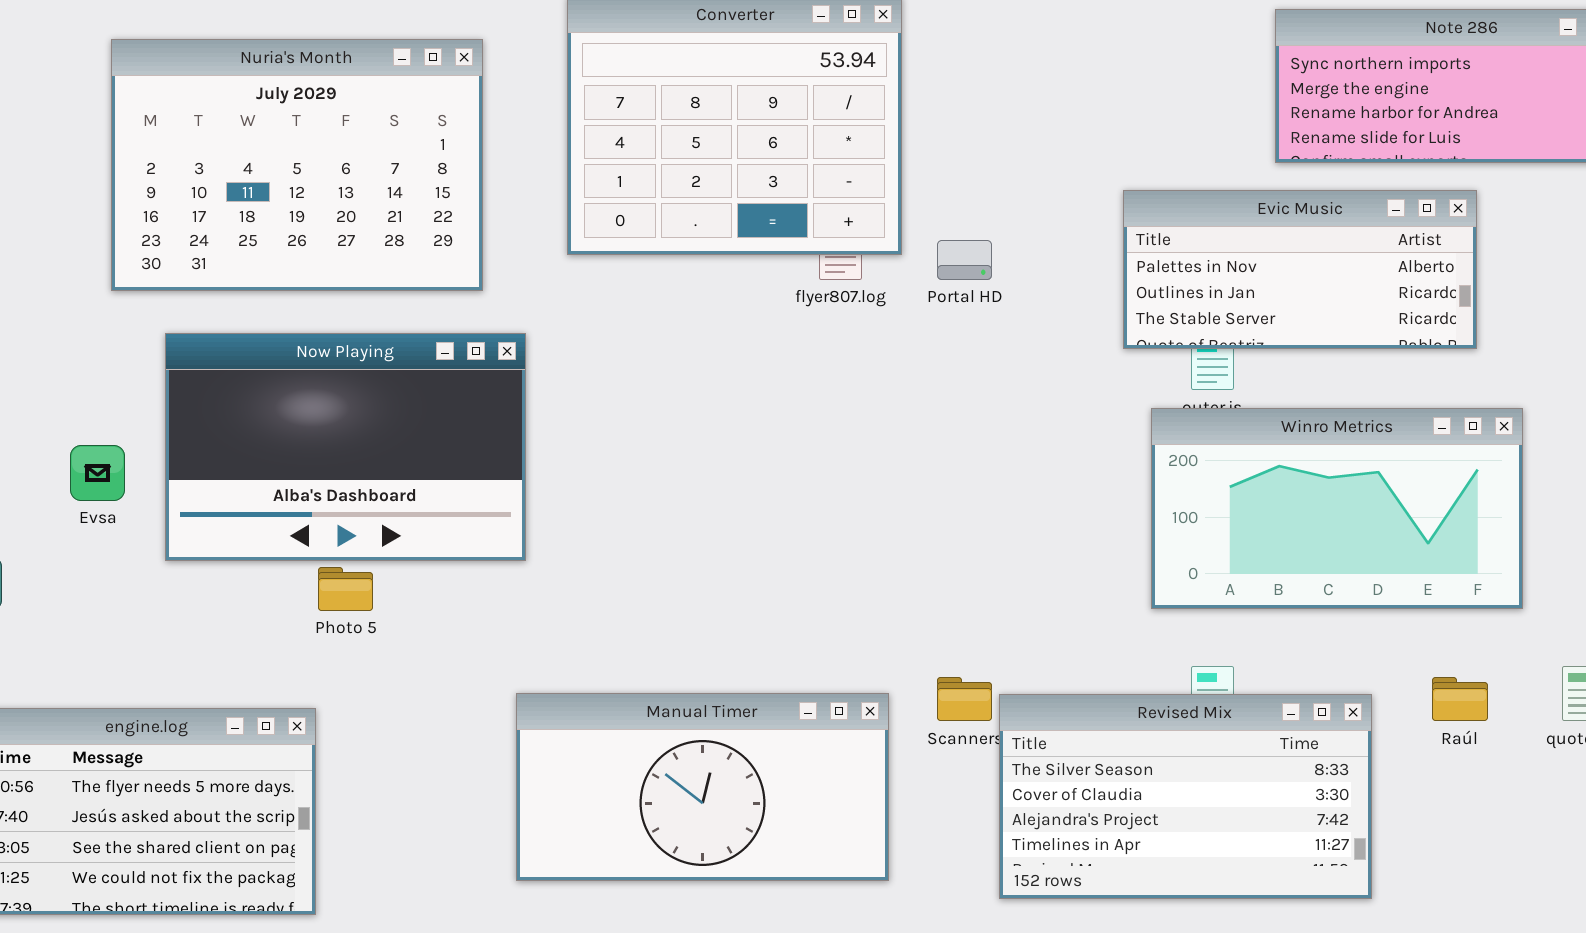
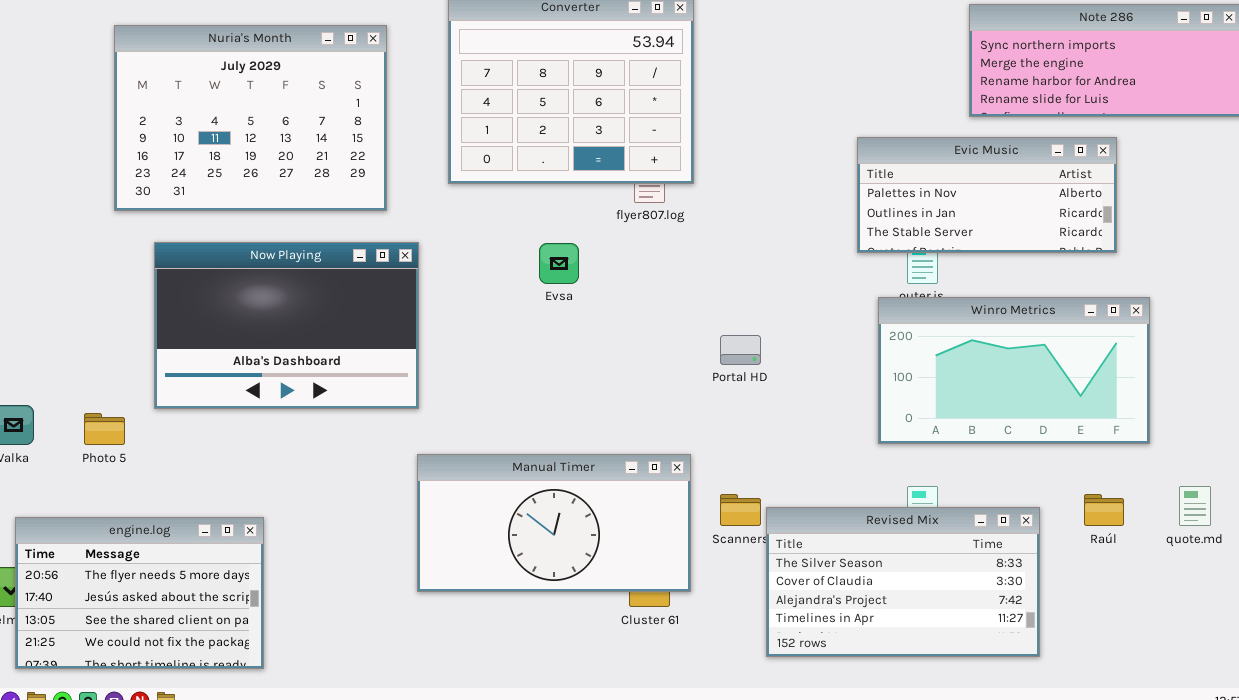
Portal HD: [937,240,992,280] -> [720,335,761,365], moved
Evsa: [70,445,125,501] -> [539,243,579,284], moved
Photo 5: [318,567,373,611] -> [84,413,125,445], moved
Manual Timer: [516,693,889,881] -> [417,454,691,592], moved

